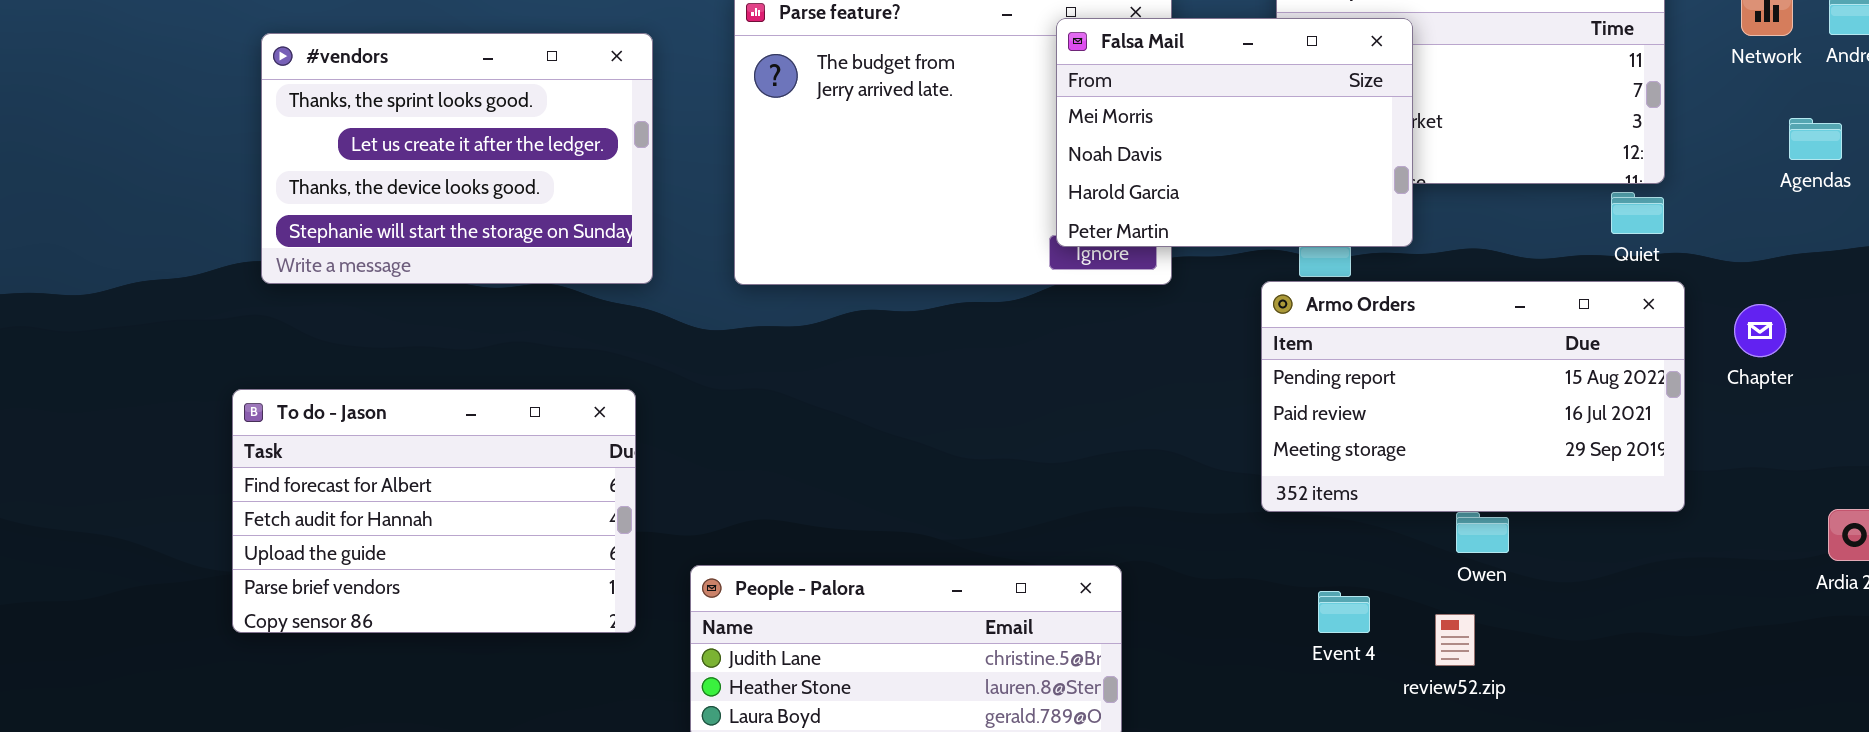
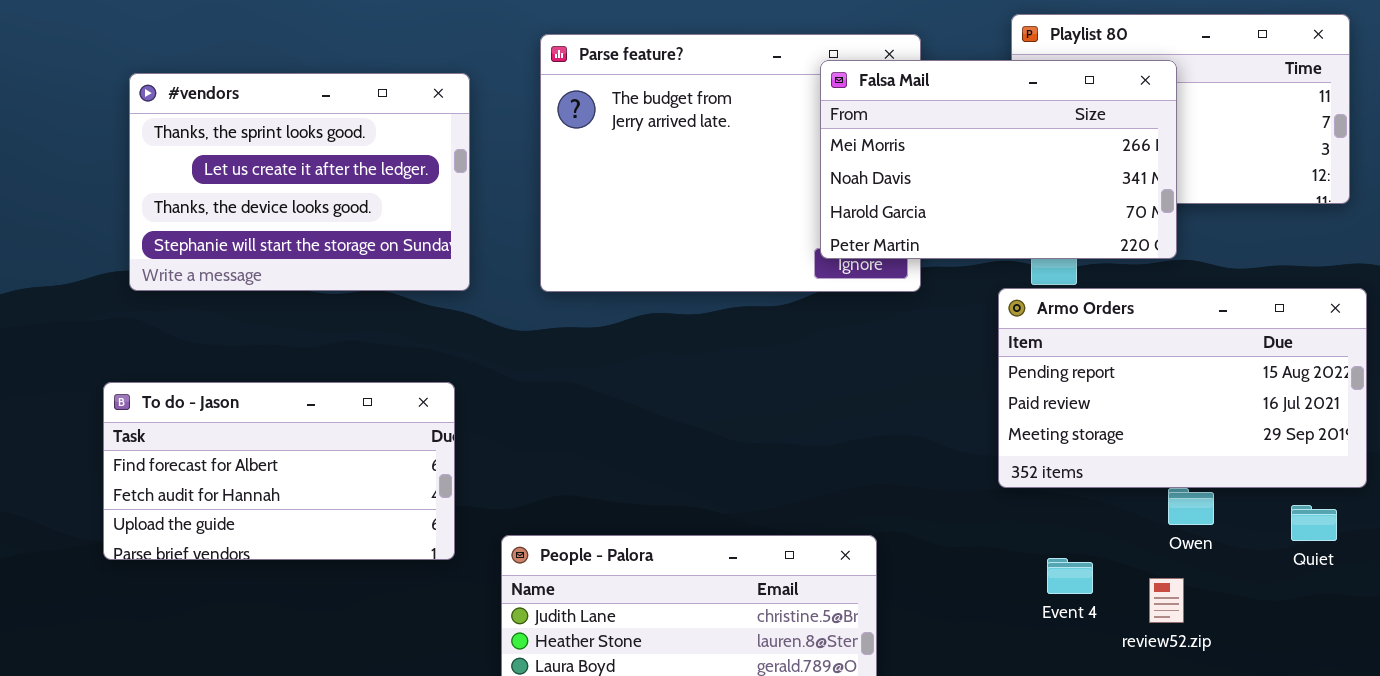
Falsa Mail: [1056,18,1413,247] -> [820,60,1177,259], resized
Quiet: [1611,192,1664,234] -> [1291,505,1337,541], moved
To do - Jason: [232,389,636,633] -> [103,382,455,560], resized

